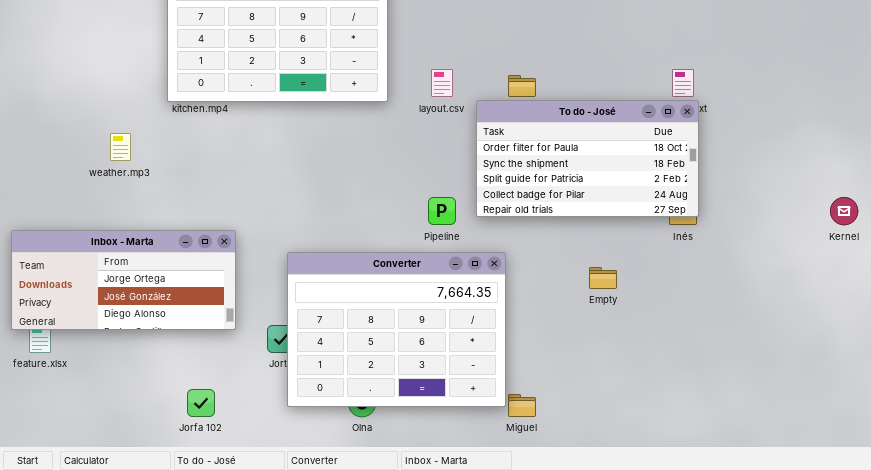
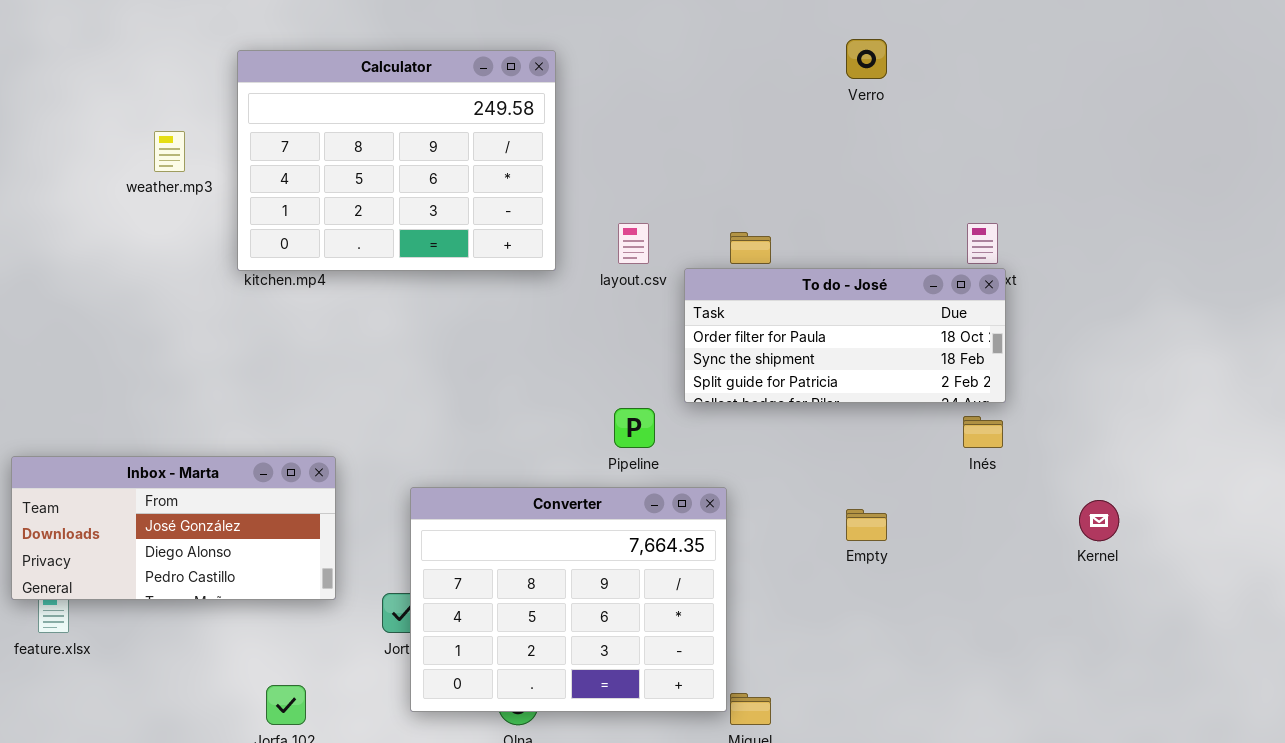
To do - José: [476,100,699,217] -> [684,268,1006,403], resized
weather.mp3: [110,133,131,161] -> [154,131,185,172], moved
Kernel: [830,197,858,225] -> [1079,500,1119,541], moved
Inbox - Marta: [11,230,236,330] -> [11,456,336,600], scrolled down 1 row

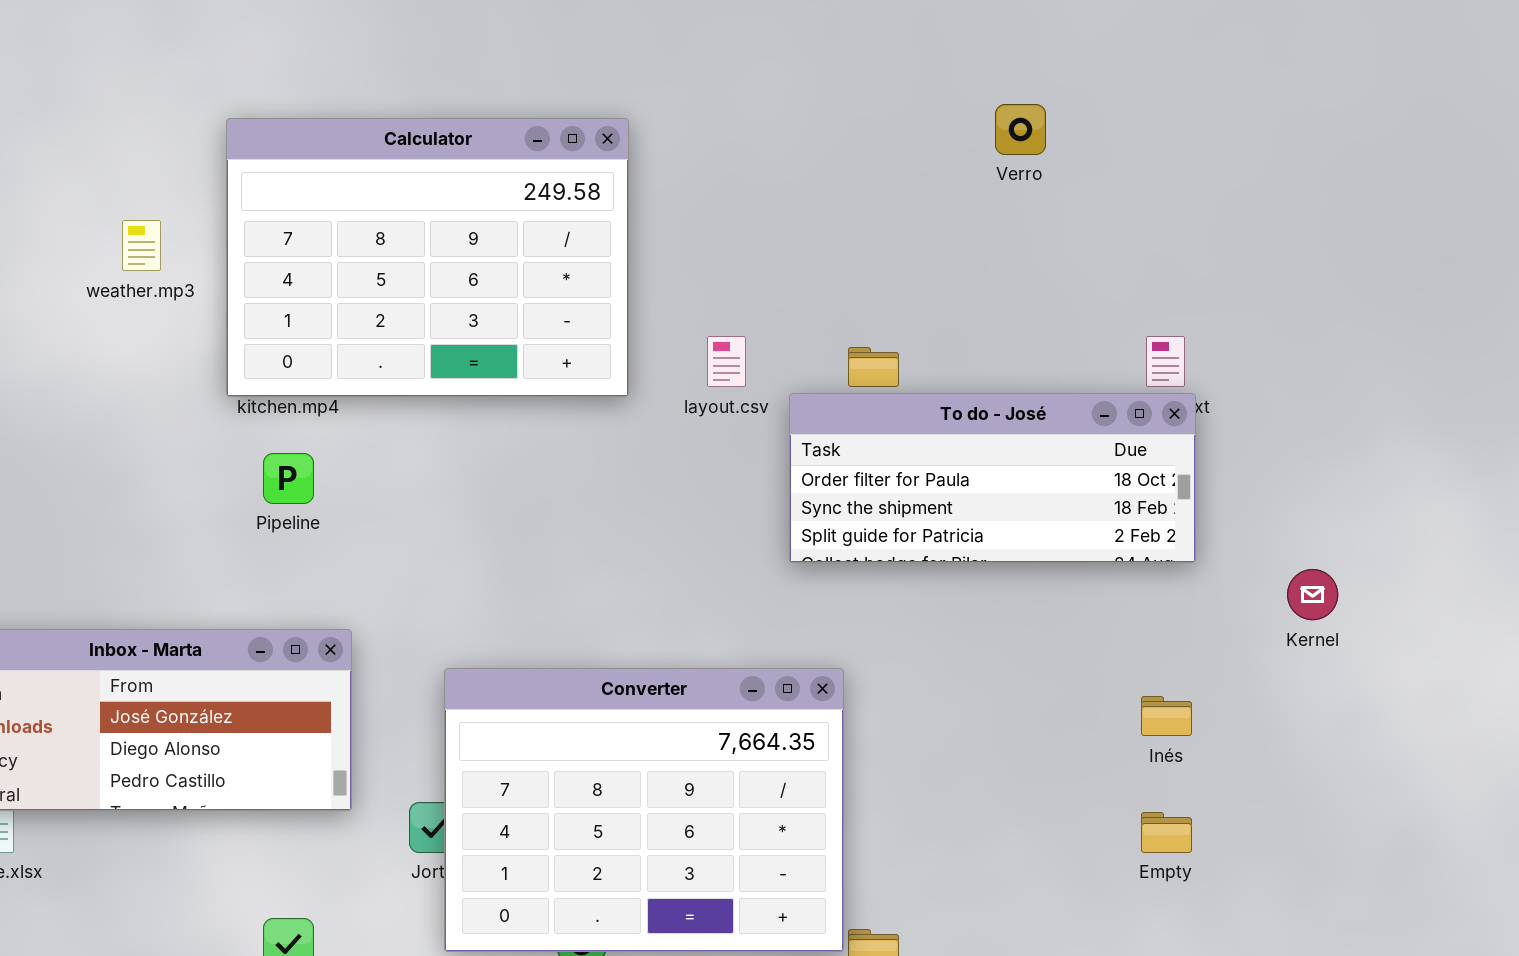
Pipeline: [614,408,655,448] -> [263,453,314,504], moved
Inés: [963,416,1003,448] -> [1141,696,1192,736], moved
Kernel: [1079,500,1119,541] -> [1287,569,1338,620], moved
Empty: [846,509,887,541] -> [1141,812,1192,853], moved

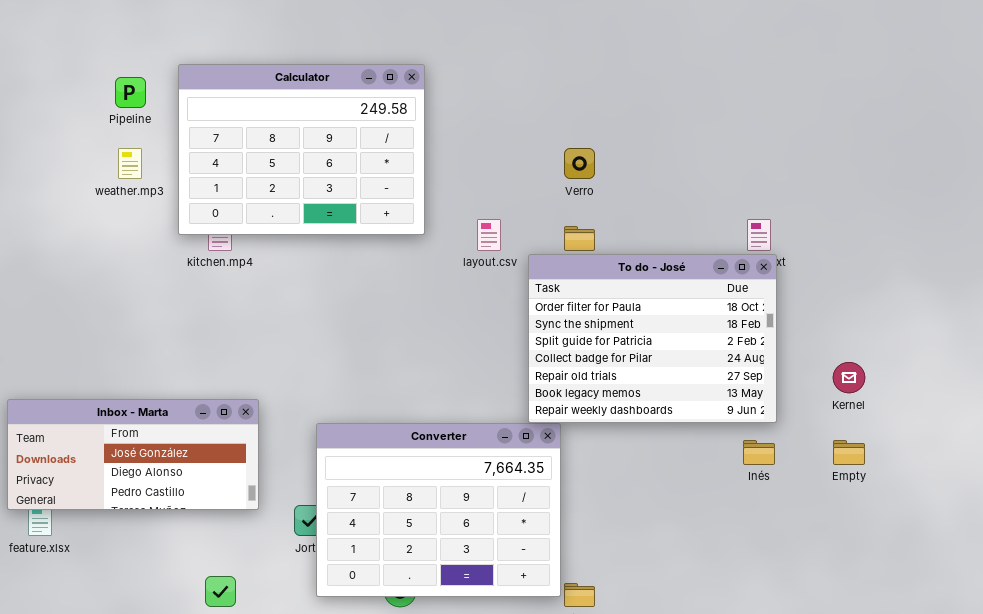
Verro: [995,104,1046,155] -> [564,148,595,179], moved
Calculator: [226,118,629,397] -> [178,64,425,235], moved
To do - José: [789,393,1196,563] -> [528,254,777,423], resized
Pipeline: [263,453,314,504] -> [115,77,146,108], moved
Empty: [1141,812,1192,853] -> [833,440,865,465], moved

